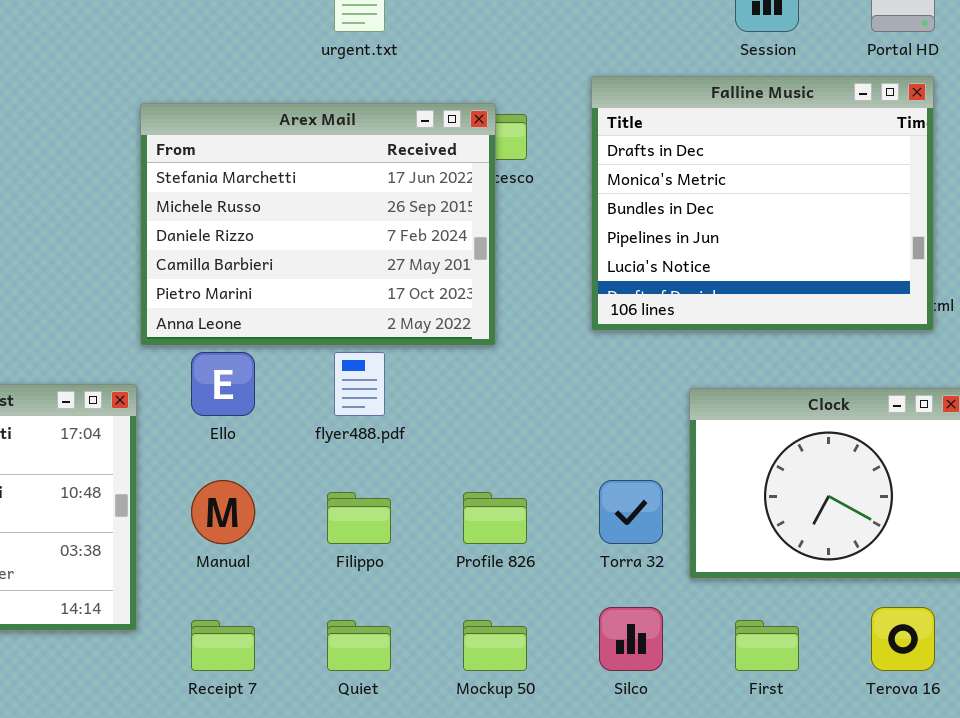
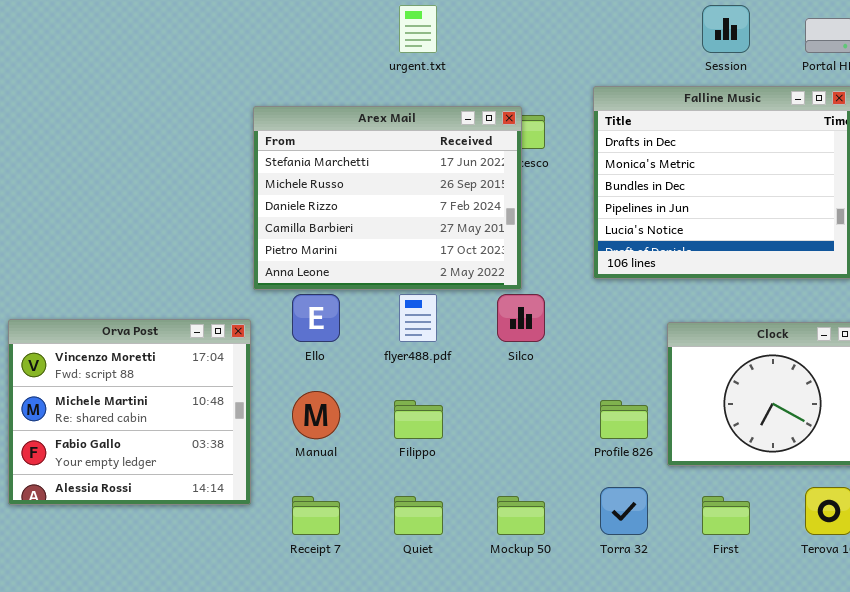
Torra 32: [599,480,663,544] -> [600,487,648,535], moved
Profile 826: [463,492,527,544] -> [600,400,648,439], moved
Silco: [599,607,663,671] -> [497,294,545,342], moved

